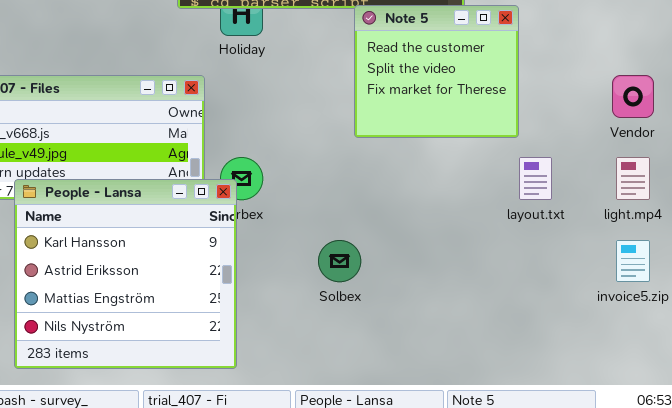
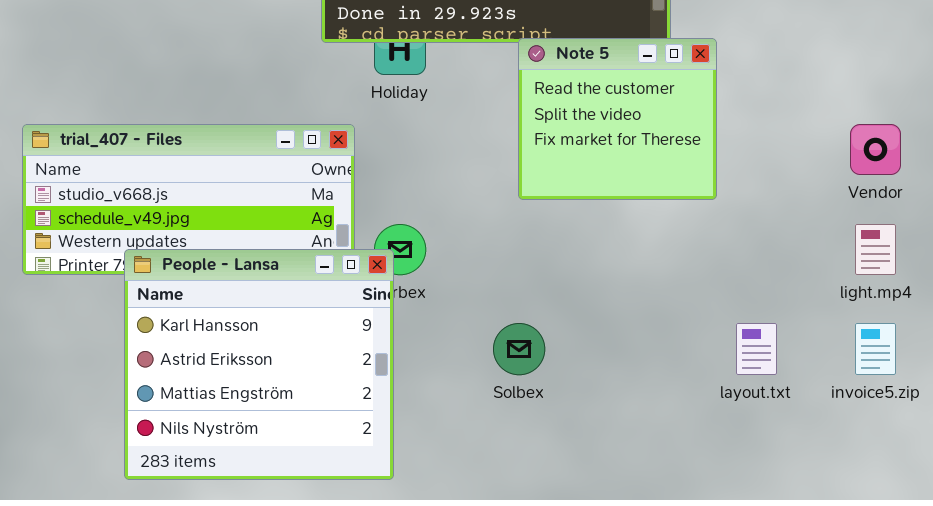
Note 5: [354,5,519,138] -> [518,38,717,200], moved
layout.txt: [519,157,552,200] -> [736,323,777,375], moved

